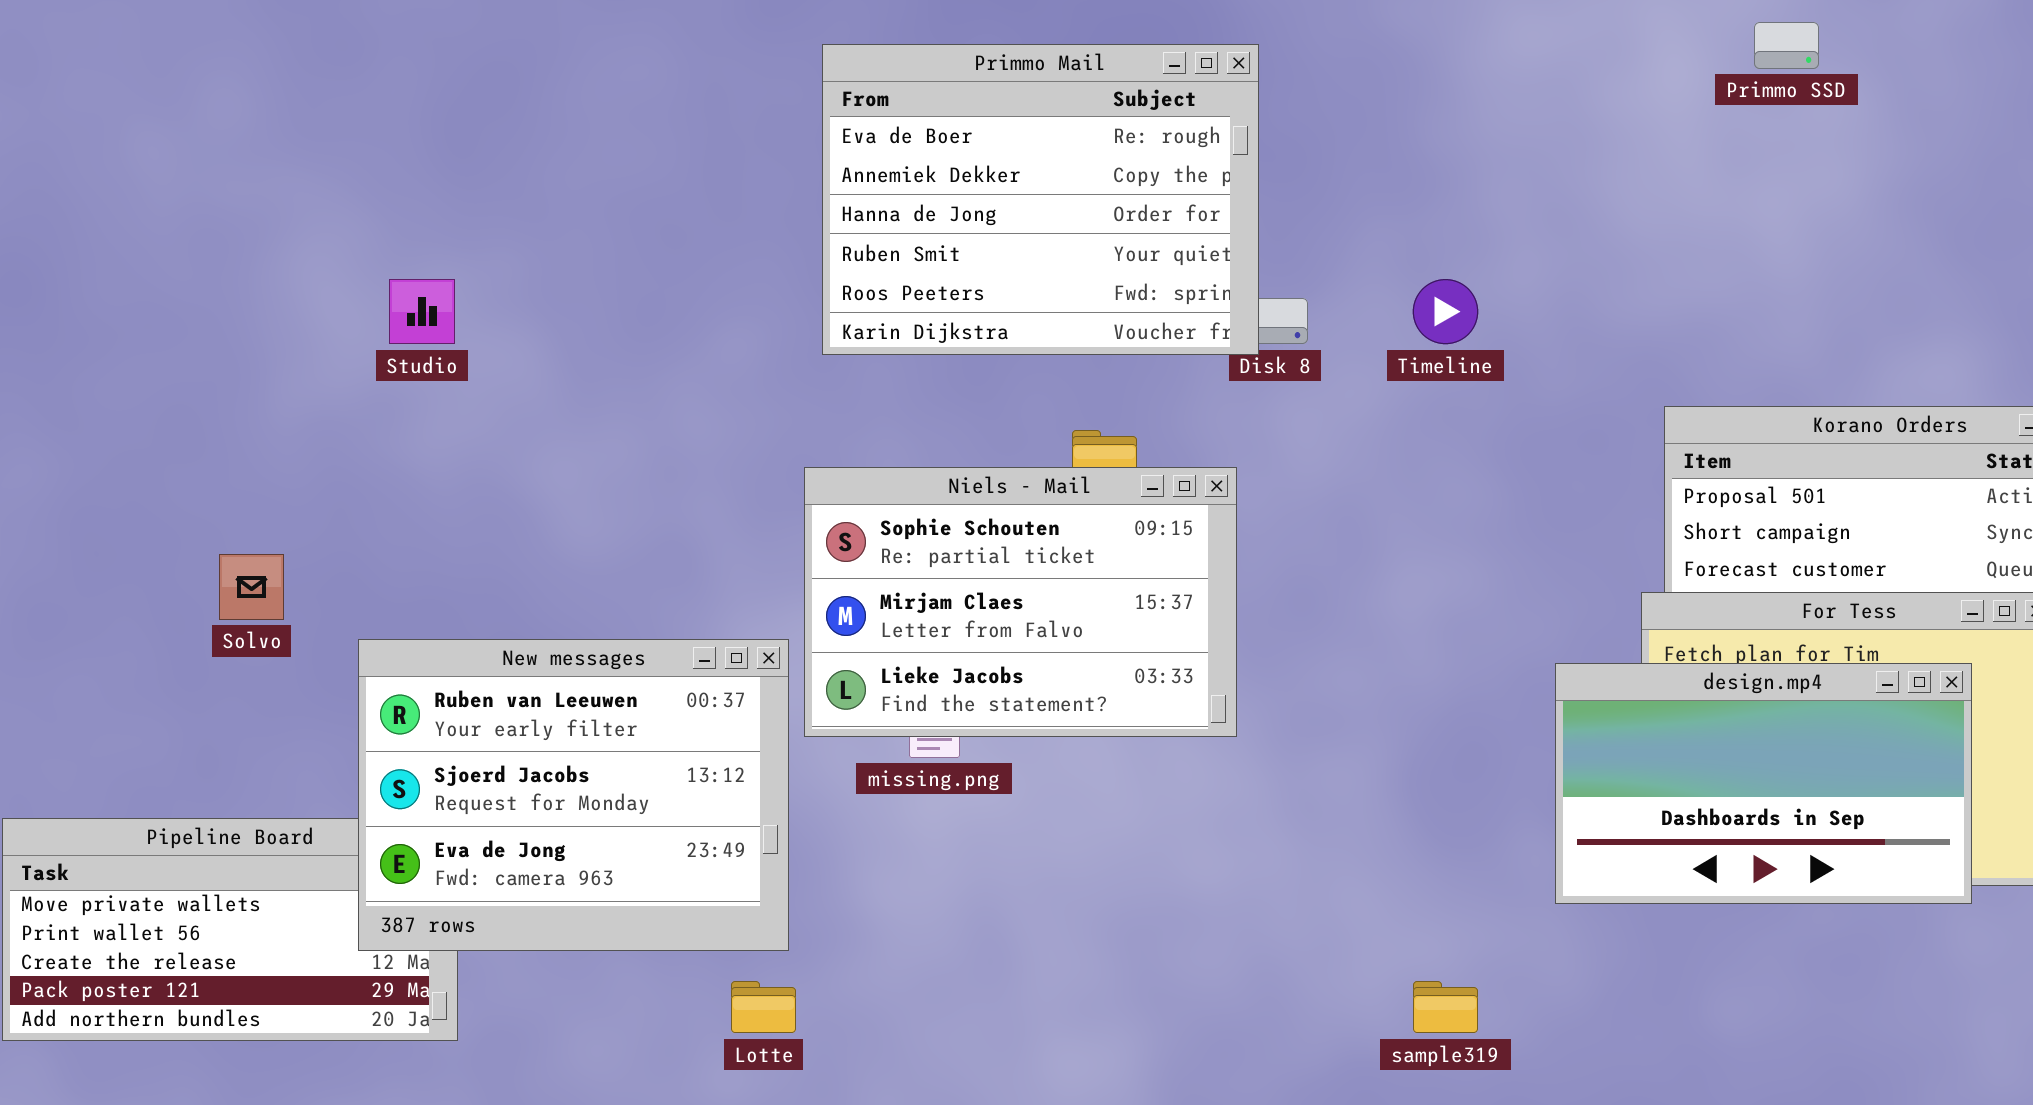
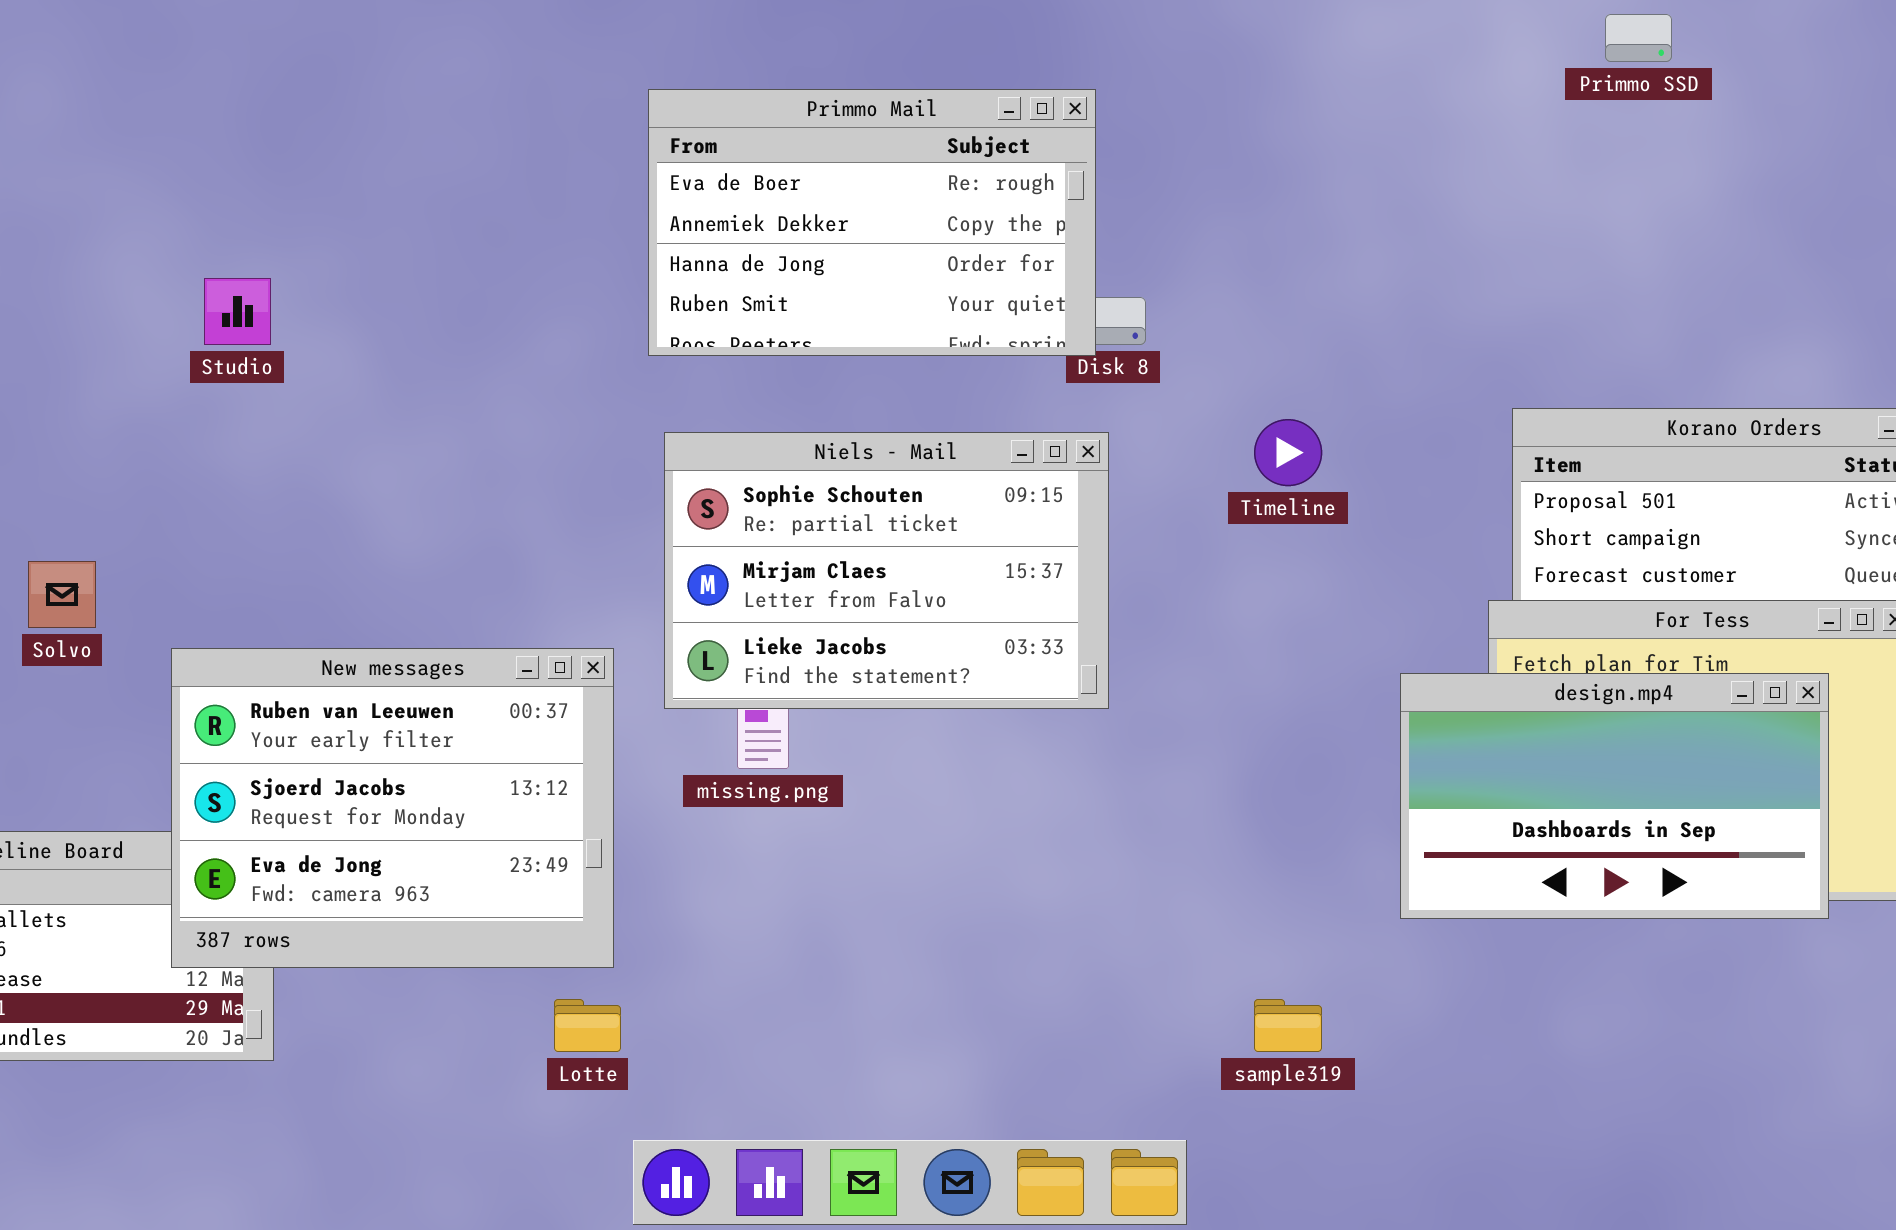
Primmo Mail: [822,44,1259,355] -> [648,89,1096,356], resized
Timeline: [1413,279,1478,344] -> [1254,419,1322,486], moved
Niels - Mail: [804,467,1237,737] -> [664,432,1109,709], moved

